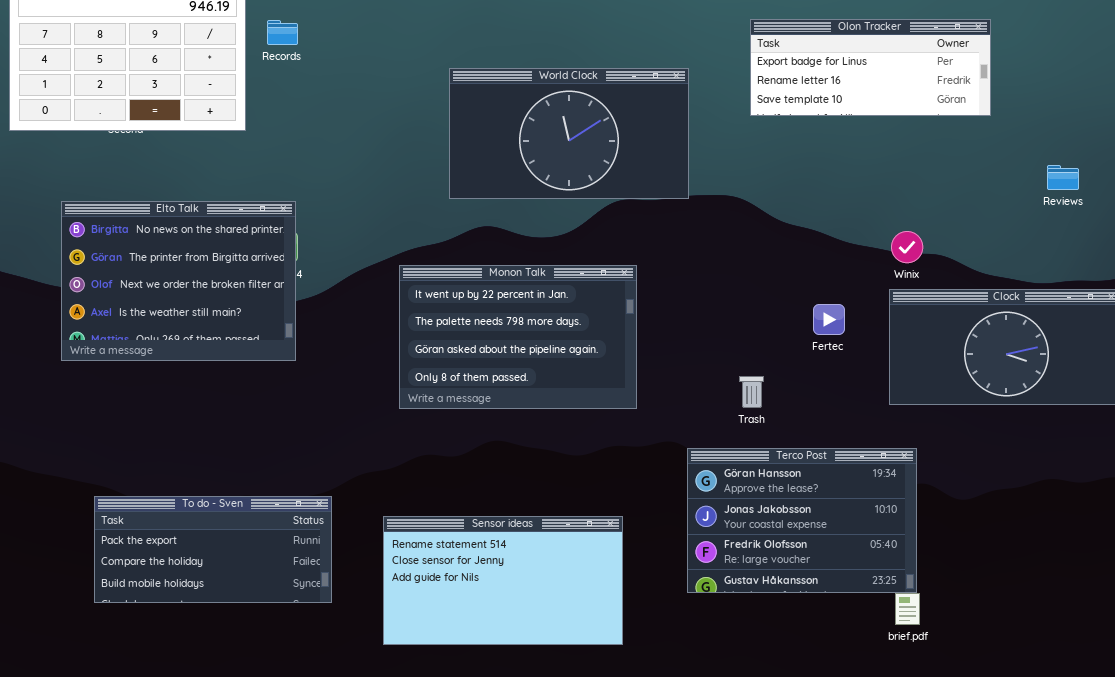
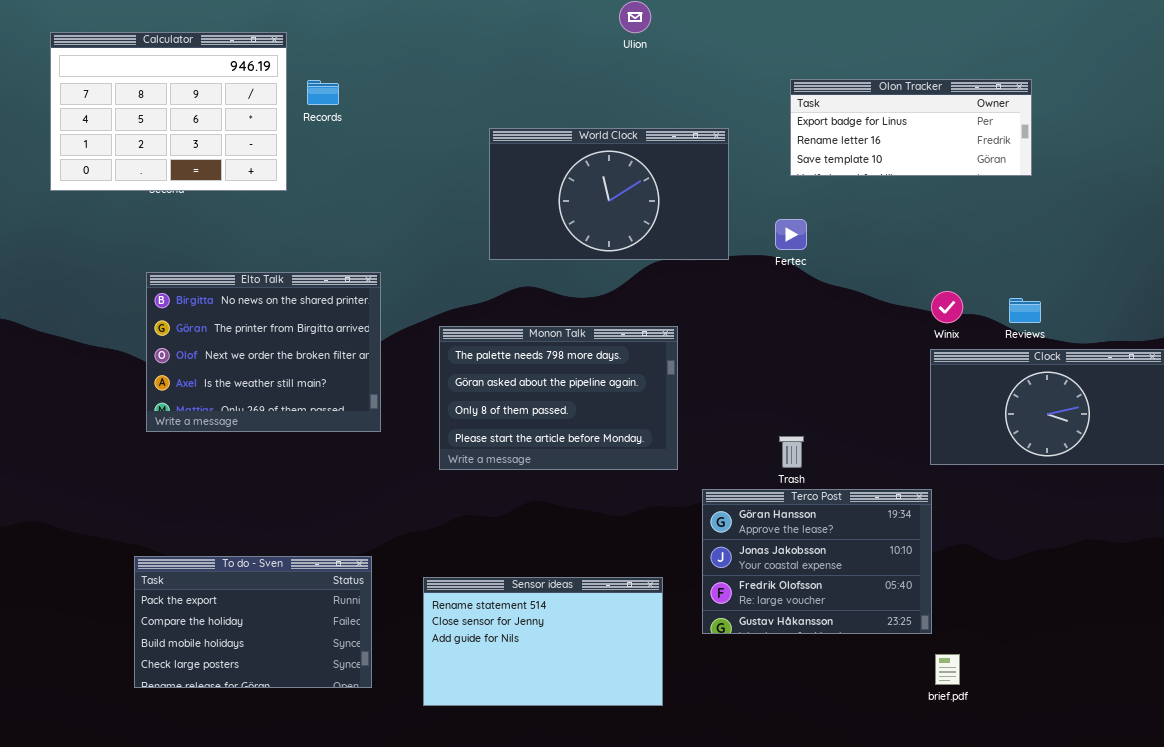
Reviews: [1047,165,1079,190] -> [1009,298,1041,323], moved
Elto Talk: [61,201,296,361] -> [146,272,381,432], moved
Monon Talk: [399,265,637,409] -> [439,326,678,470], scrolled down 1 row
Fertec: [813,304,845,335] -> [775,219,807,250], moved
Terco Post: [687,448,917,593] -> [702,489,932,634], moved
To do - Sven: [94,496,332,603] -> [134,556,372,688], resized

